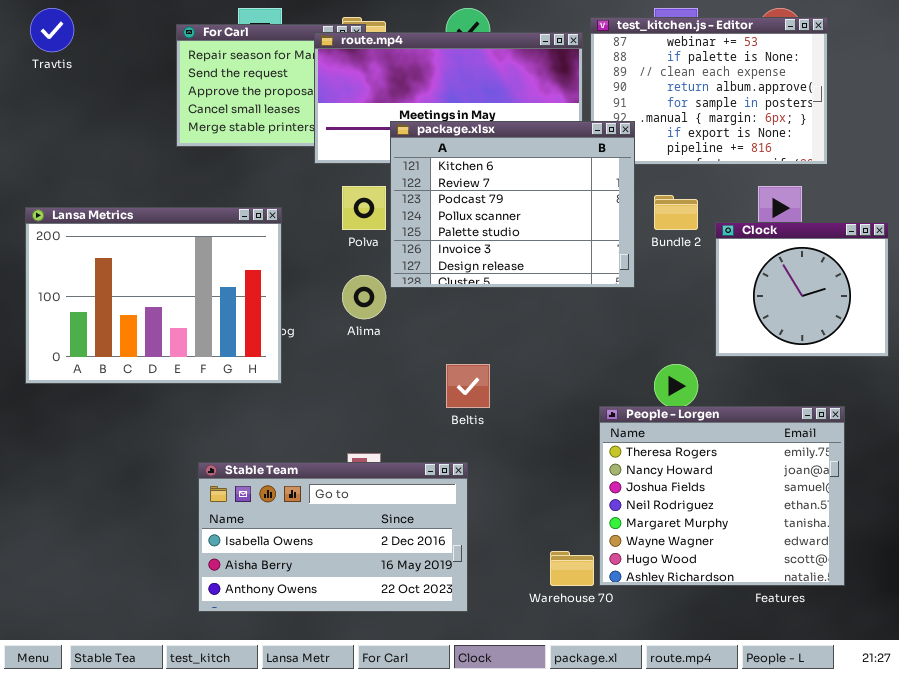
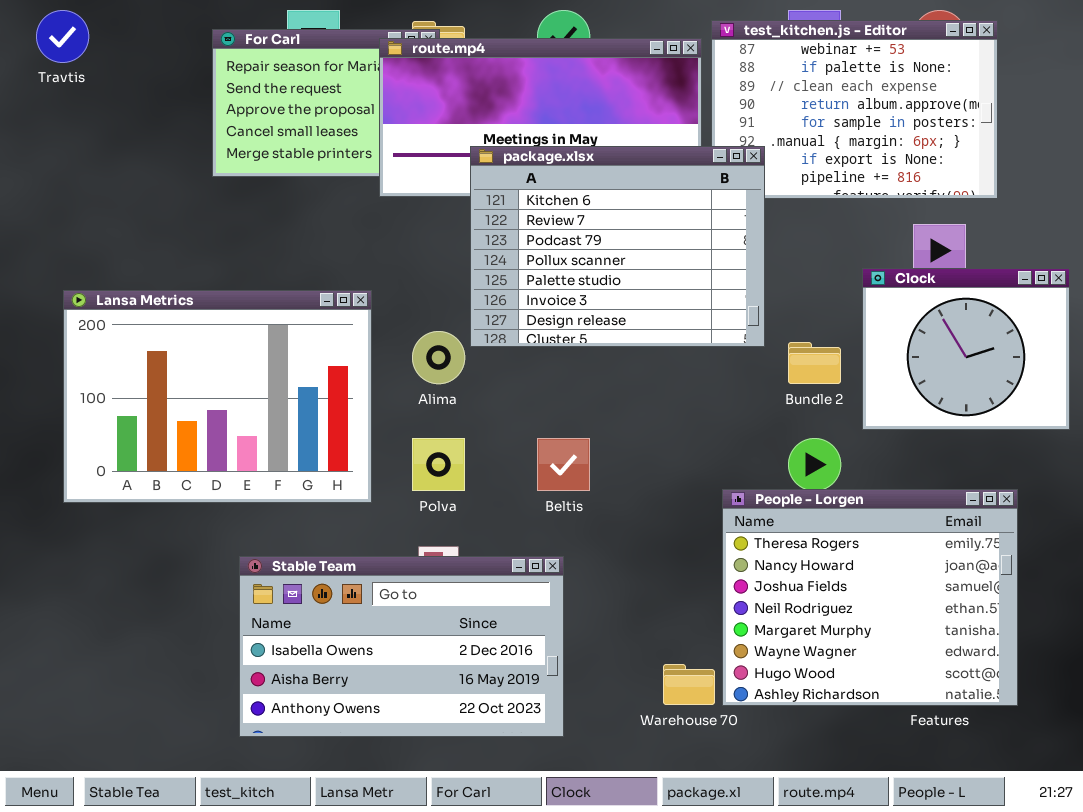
Polva: [342,186,386,230] -> [412,438,465,491], moved
Bundle 2: [654,195,698,230] -> [788,342,841,384], moved
Lansa Metrics: [25,207,282,384] -> [63,290,372,503], moved

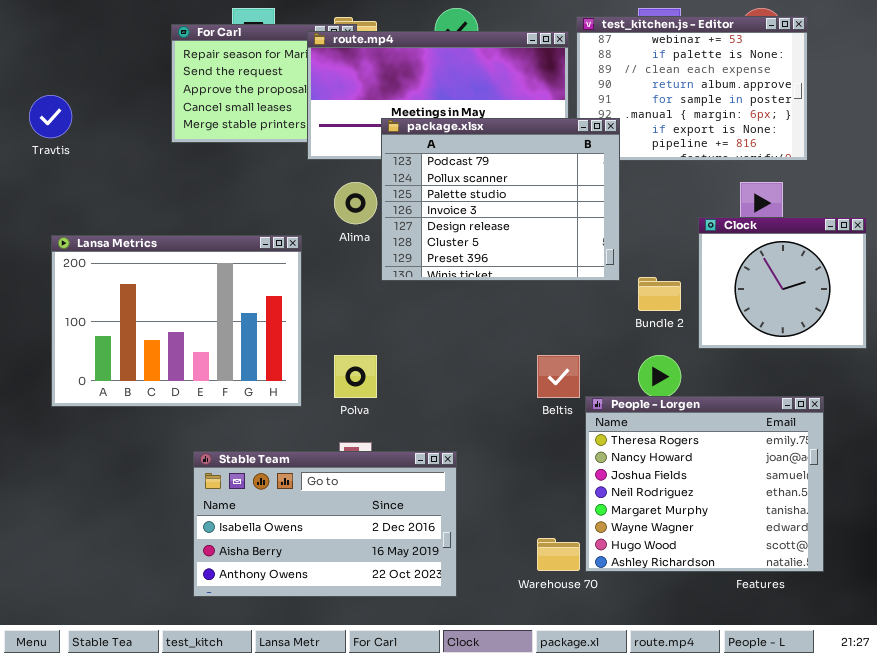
Travtis: [36,10,89,63] -> [29,95,72,138], moved
package.xlsx: [470,146,765,347] -> [381,118,620,281], scrolled down 2 rows
Alima: [412,331,465,384] -> [334,182,377,224], moved
Beltis: [537,438,590,491] -> [537,355,580,398], moved

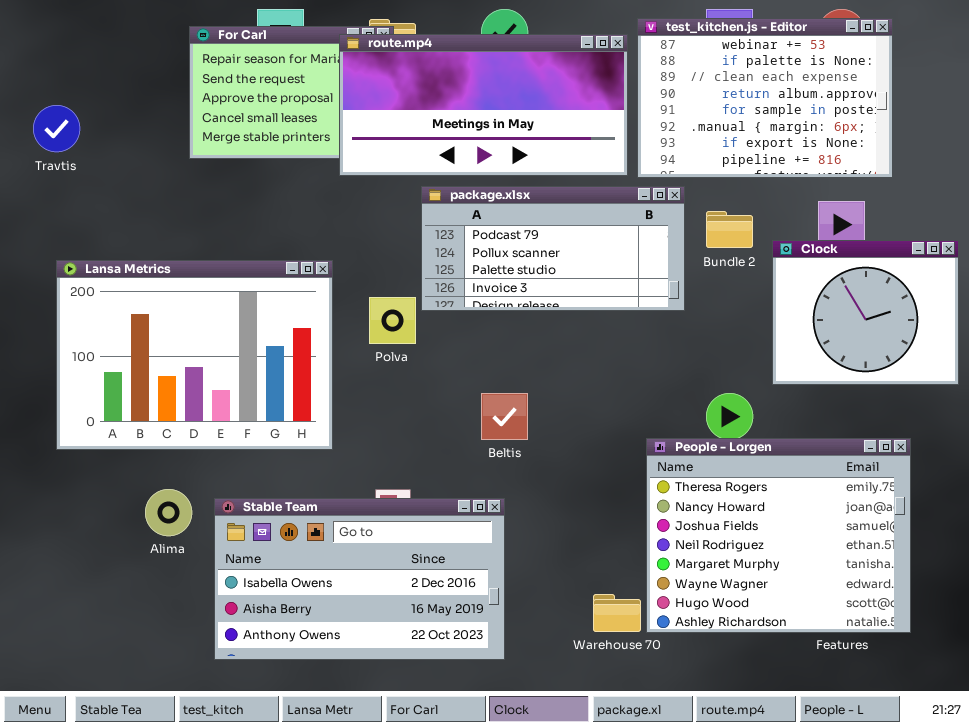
package.xlsx: [381,118,620,281] -> [421,186,685,311], resized
Alima: [334,182,377,224] -> [145,489,192,536], moved
Bundle 2: [638,277,681,311] -> [706,211,753,248], moved
Polva: [334,355,377,398] -> [369,297,416,344], moved
Beltis: [537,355,580,398] -> [481,393,528,440], moved

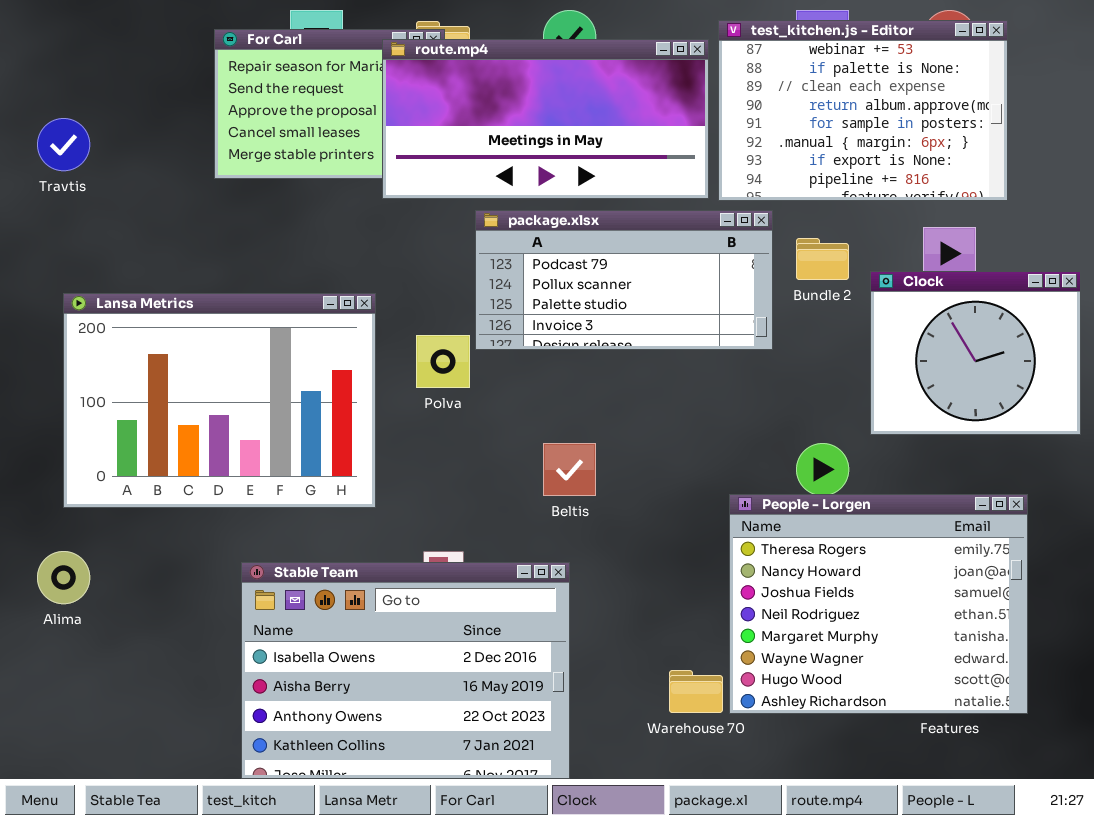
Alima: [145,489,192,536] -> [37,551,90,604], moved
Stable Team: [214,498,505,660] -> [241,562,570,779], resized

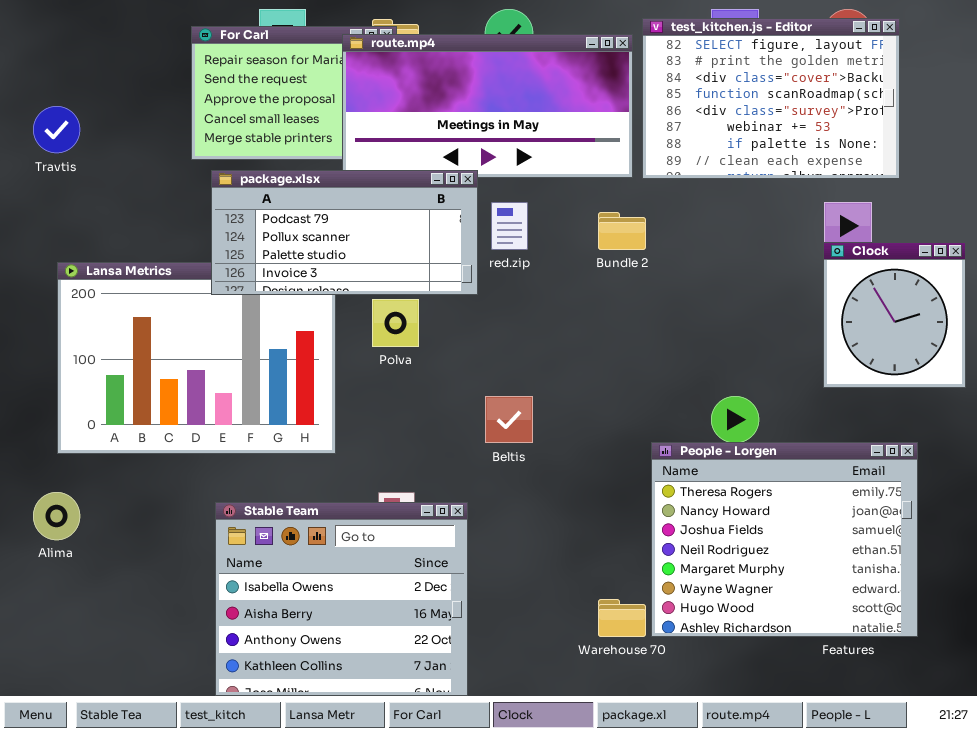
test_kitchen.js - Editor: [718,20,1008,201] -> [642,18,900,179], scrolled up 5 rows
package.xlsx: [475,210,773,350] -> [211,170,478,295], moved
Bundle 2: [796,238,849,280] -> [598,212,646,250], moved
Clock: [870,271,1081,435] -> [823,242,966,388], resized
Stable Team: [241,562,570,779] -> [215,502,468,696], resized

